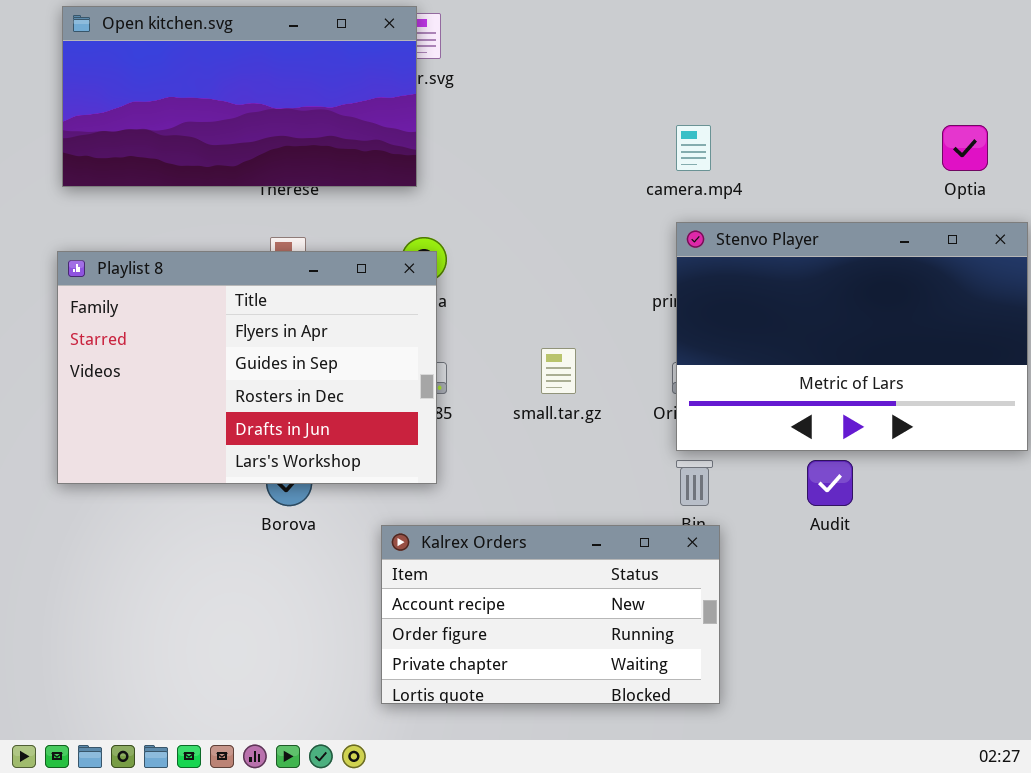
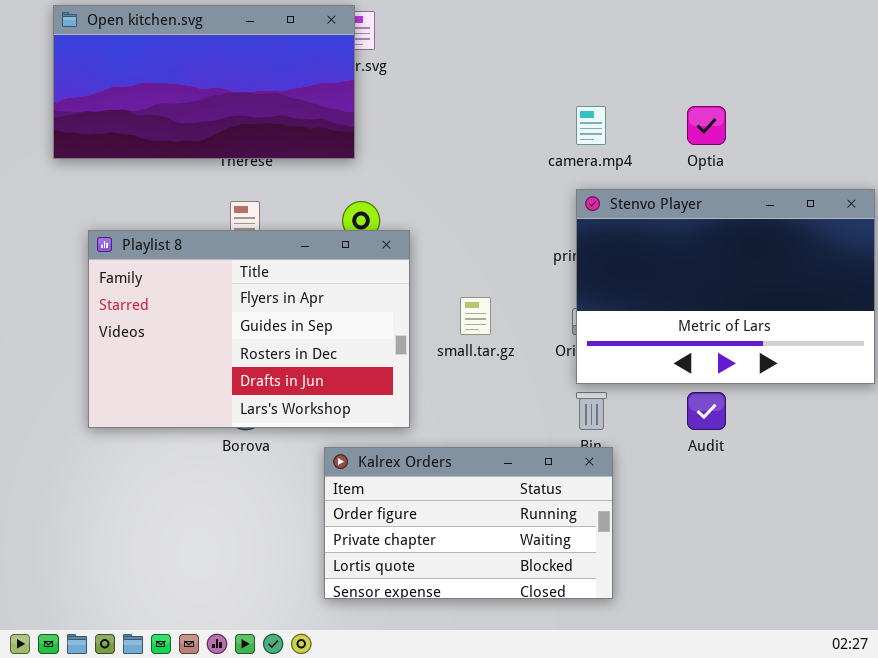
Optia: [942,125,988,171] -> [687,106,726,145], moved
Playlist 8: [57,251,437,484] -> [88,230,410,428], moved
Kalrex Orders: [381,525,720,704] -> [324,447,613,599], scrolled down 1 row

